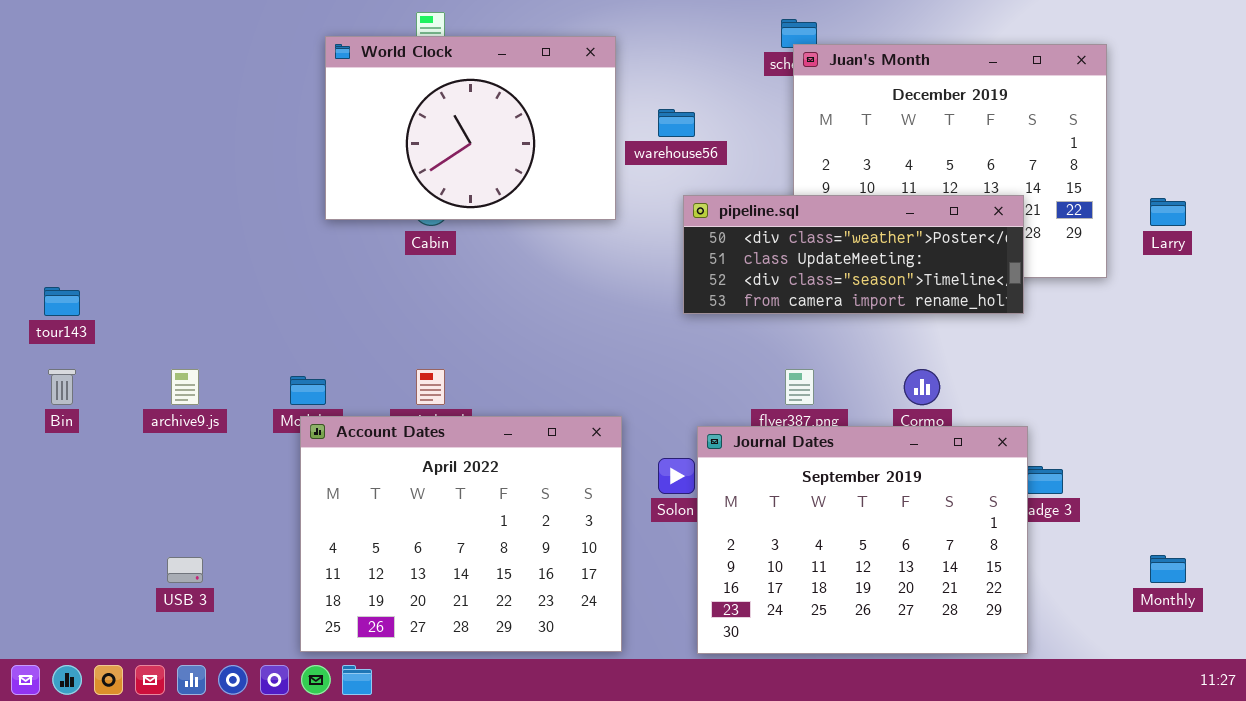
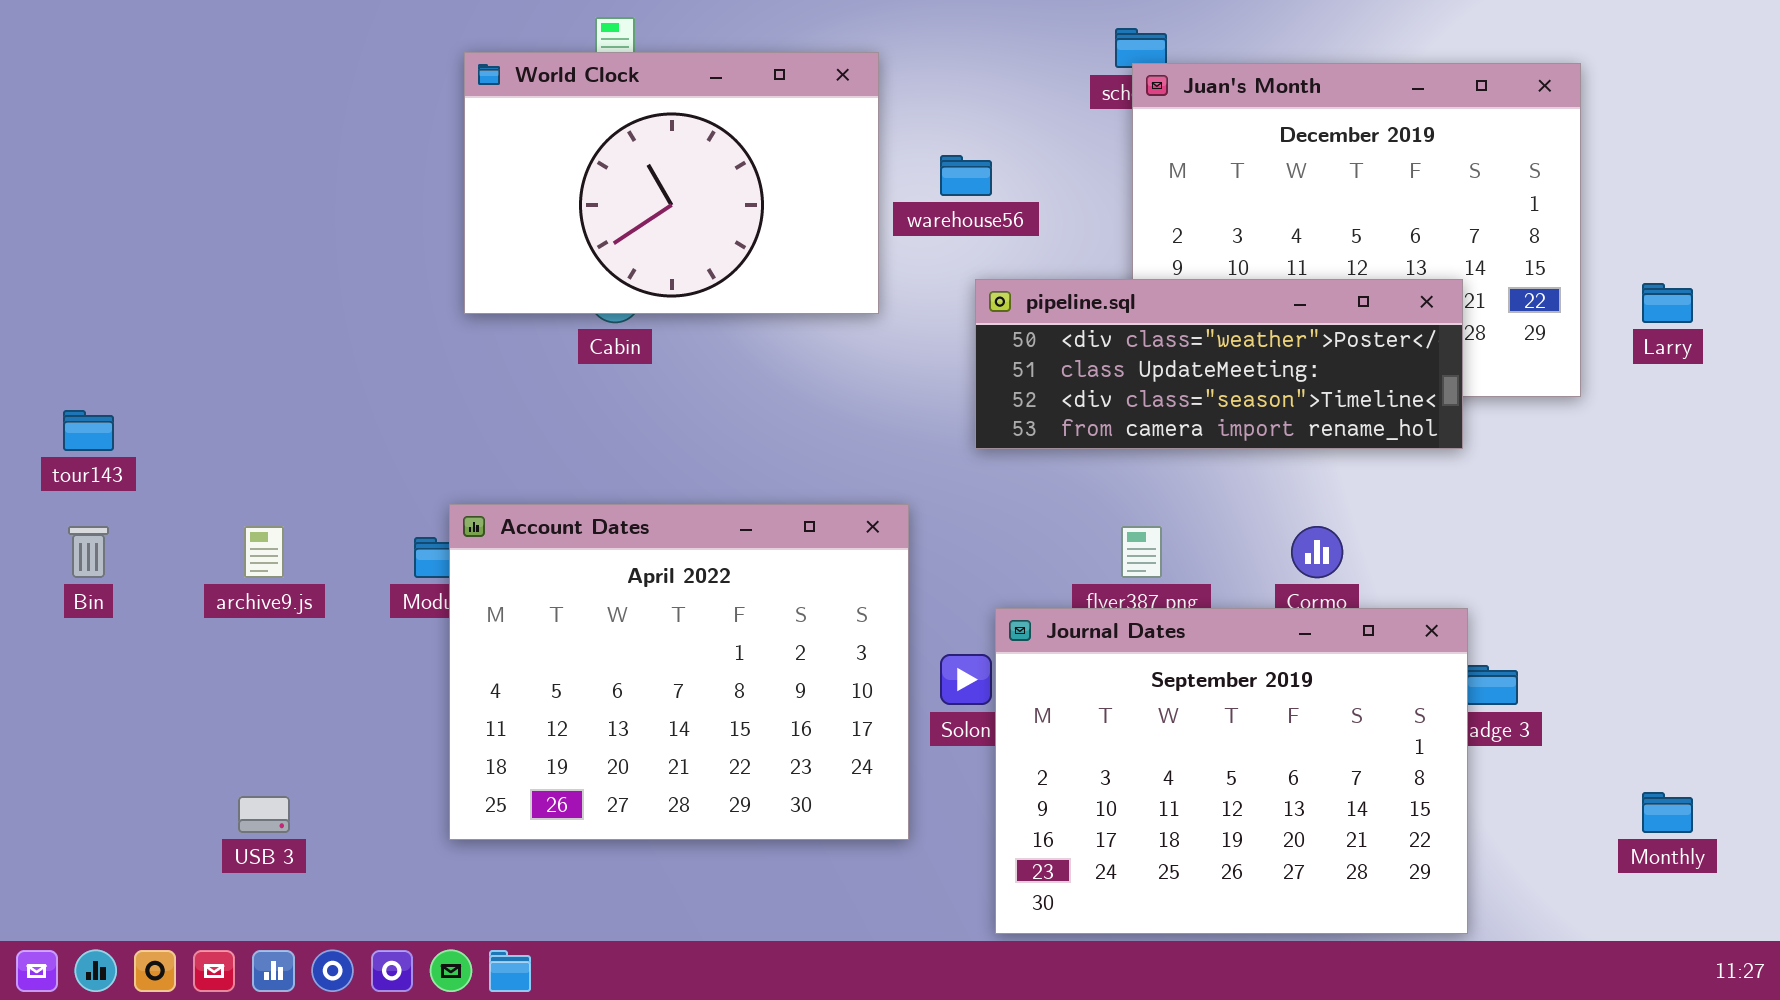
Account Dates: [300,416,622,652] -> [449,504,909,840], moved

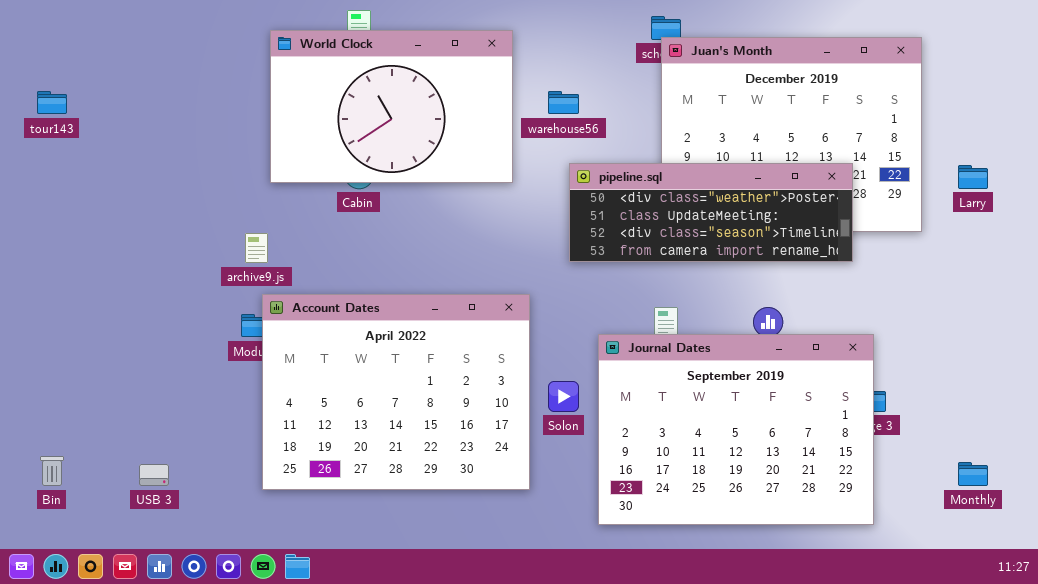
tour143: [63,410,114,451] -> [37,91,67,114], moved
Bin: [68,526,109,578] -> [40,456,64,486], moved
archive9.js: [244,526,284,578] -> [245,233,268,263], moved
Journal Dates: [995,608,1468,934] -> [598,334,874,525], moved

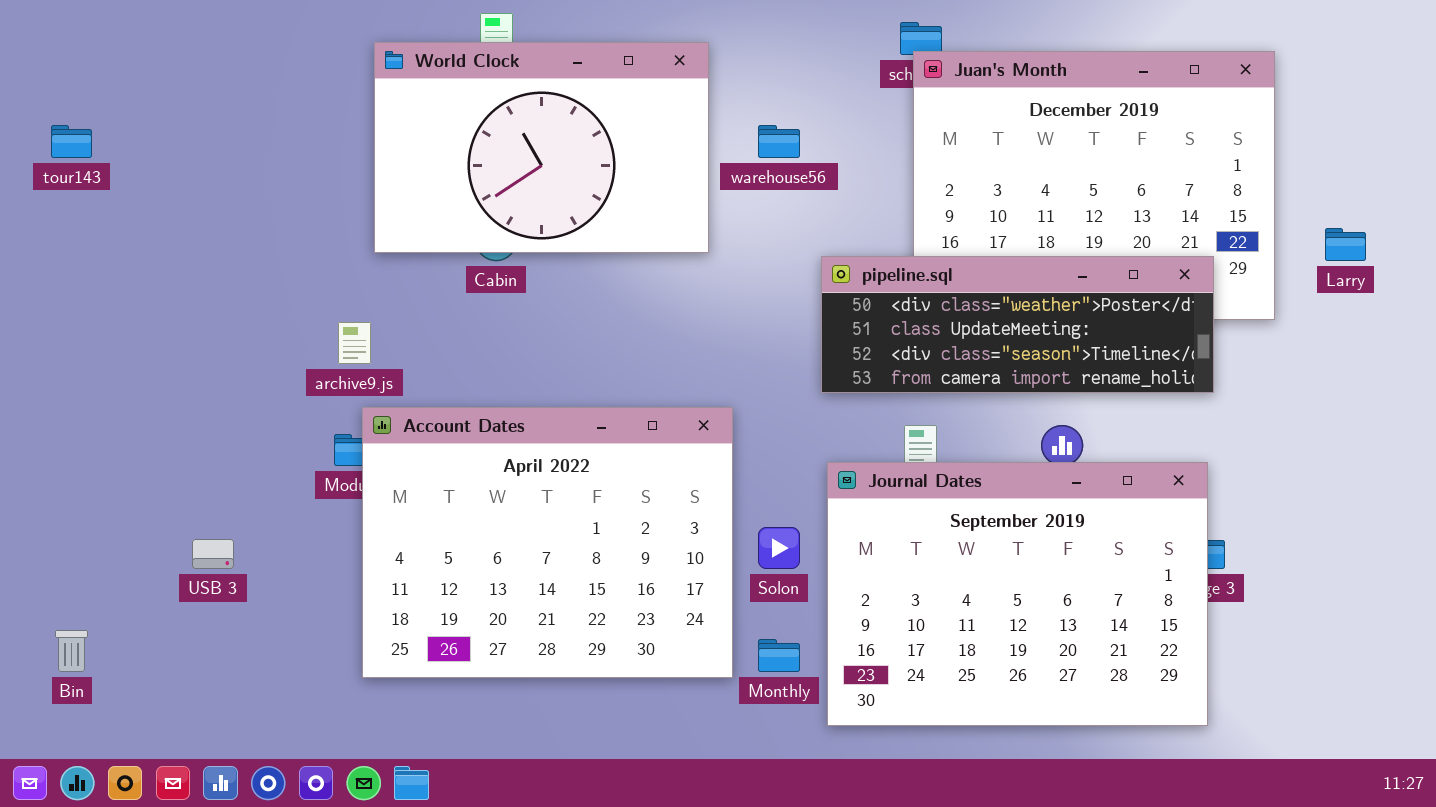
pipeline.sql: [569,163,853,262] -> [821,256,1214,393], moved
Monthly: [958,462,988,486] -> [758,639,800,672], moved
USB 3: [139,464,169,486] -> [192,539,234,569], moved

